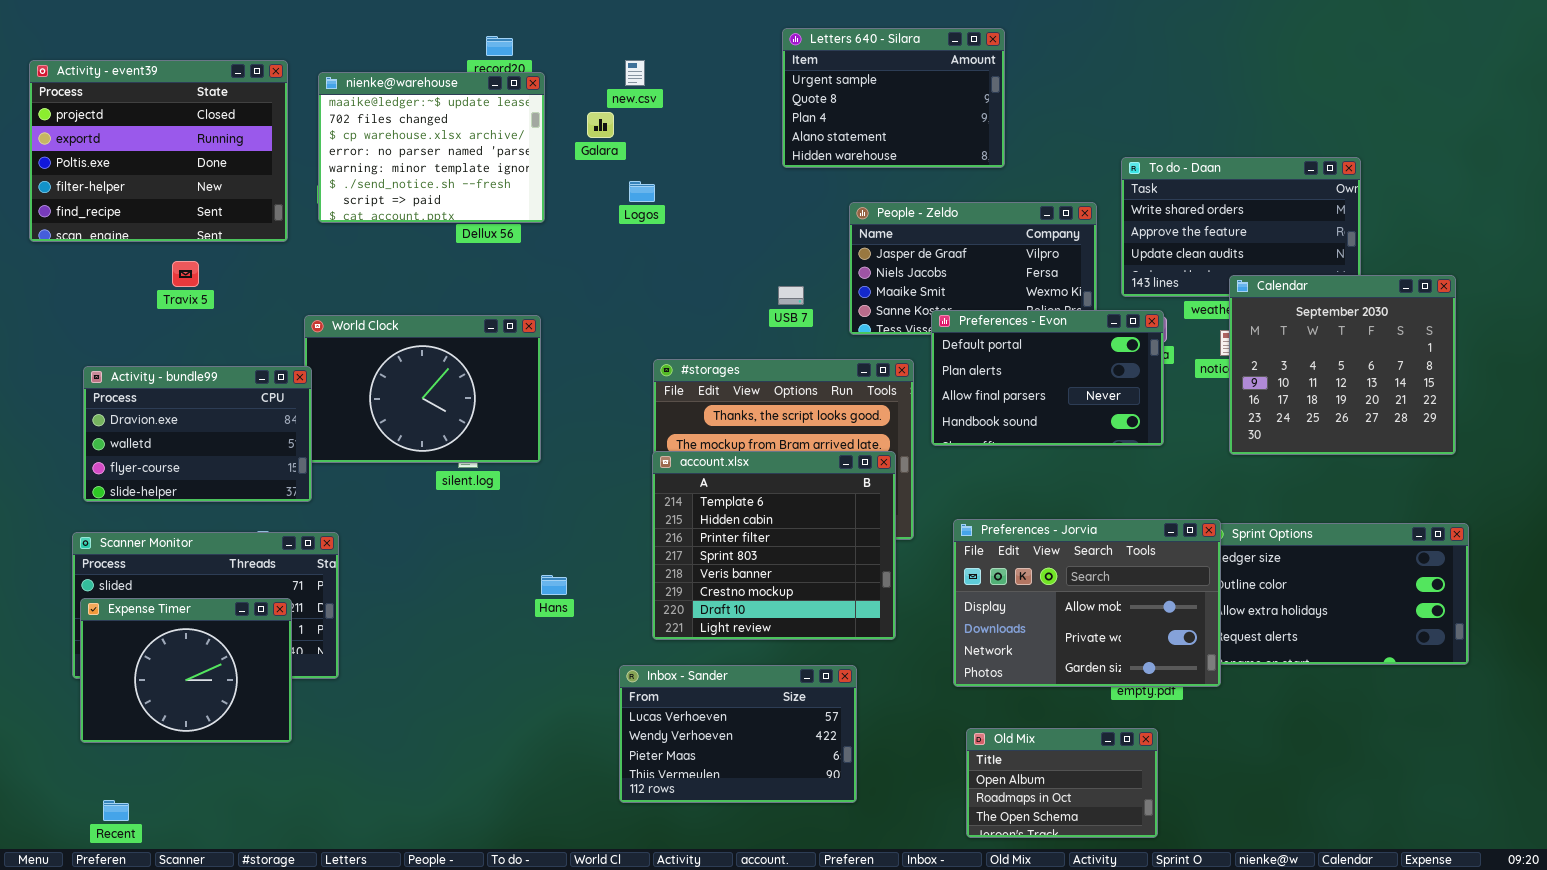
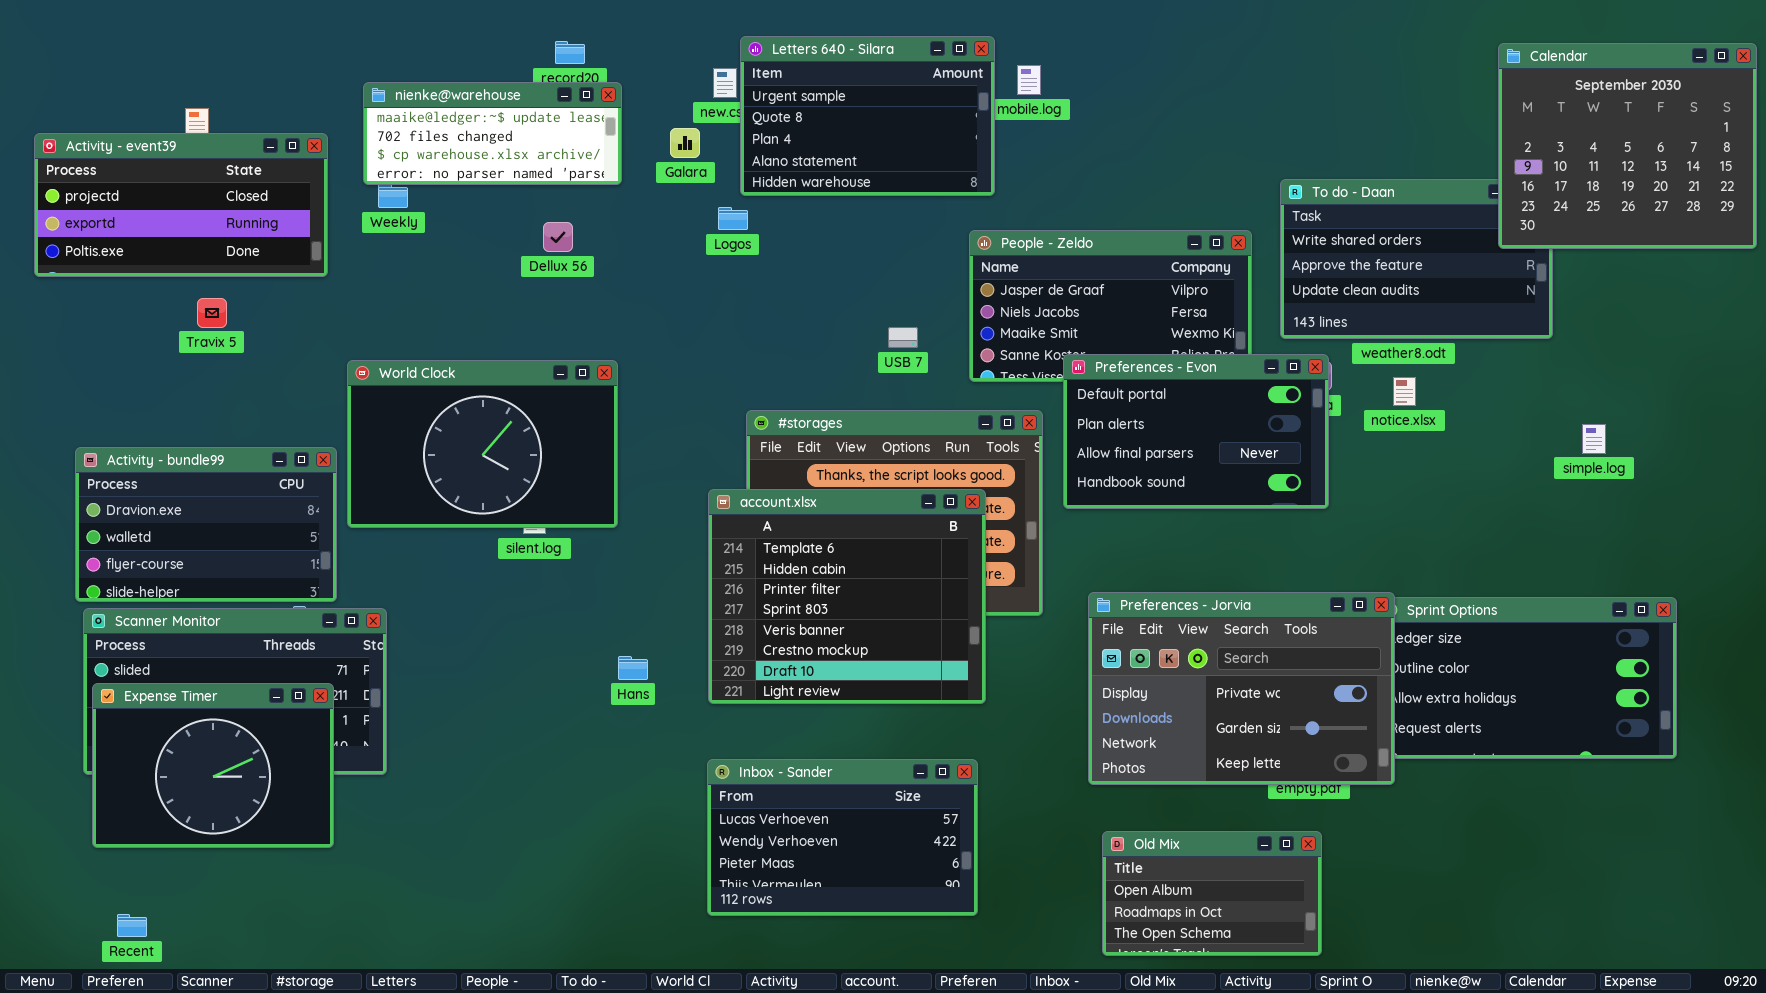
Letters 640 - Silara: [782,28,1005,168] -> [740,36,995,196], moved
Activity - event39: [29,60,288,242] -> [34,133,328,277], resized
nienke@warehouse: [318,72,545,223] -> [363,82,622,185], resized
Calendar: [1229,275,1456,455] -> [1498,43,1757,249], moved
Activity - bundle99: [83,366,312,502] -> [75,447,337,602], moved
account.xlsx: [652,451,896,640] -> [708,489,986,704], moved
Preferences - Jorvia: [953,519,1221,687] -> [1088,592,1395,785], scrolled down 1 row

